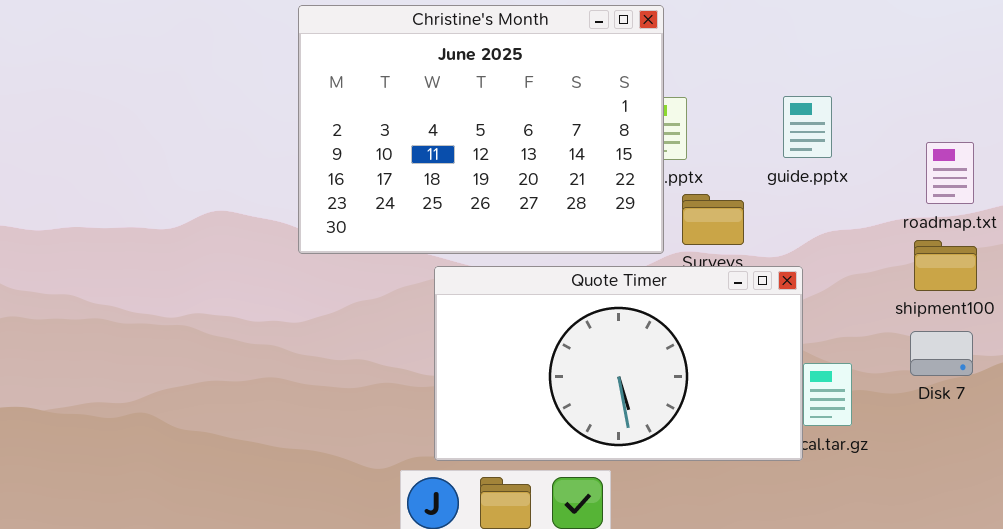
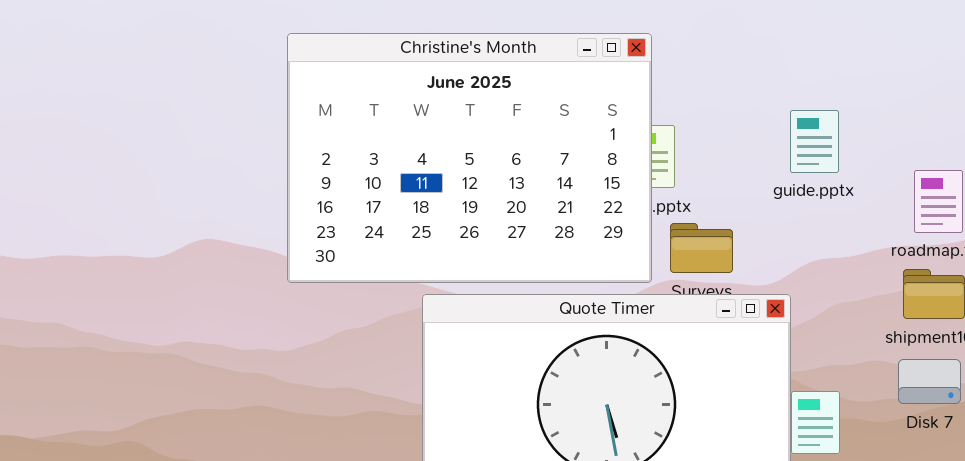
guide.pptx: [783,96,832,158] -> [790,110,839,173], moved

